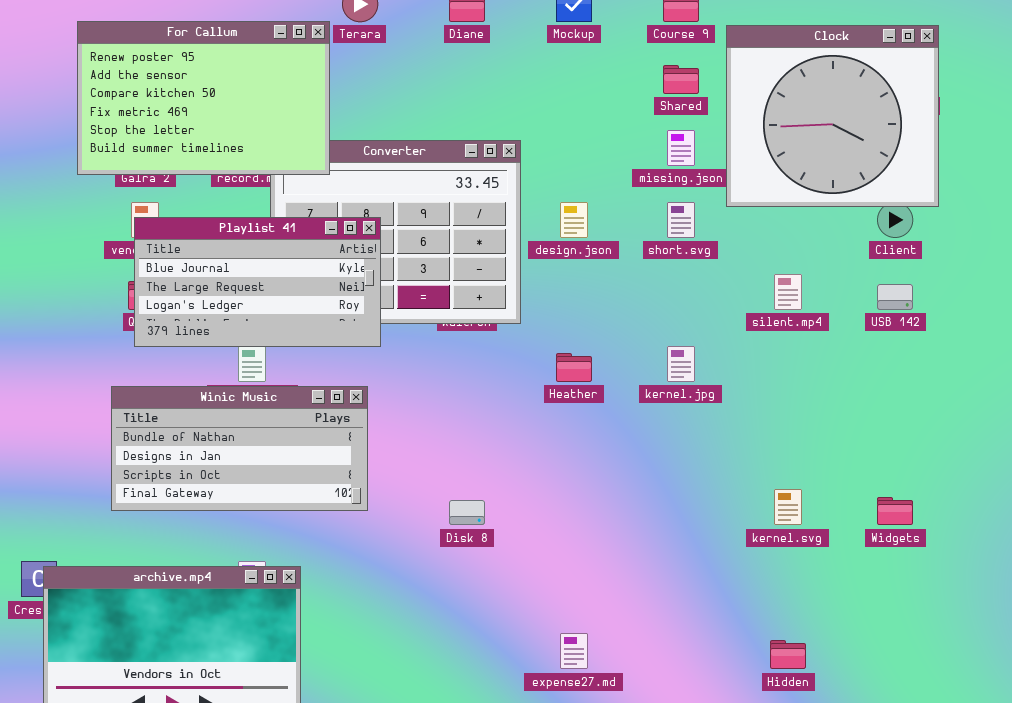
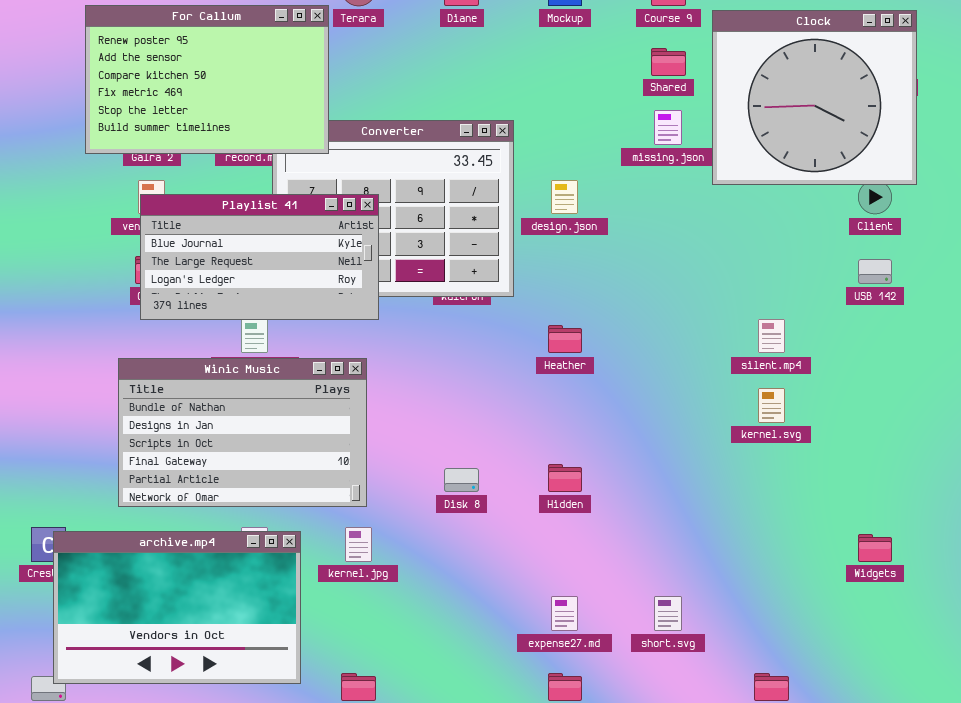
short.svg: [667,202,695,238] -> [654,596,682,631], moved
silent.mp4: [774,274,802,310] -> [758,319,785,353], moved
kernel.jpg: [667,346,695,382] -> [345,527,372,562], moved
Winic Music: [111,386,368,511] -> [118,358,367,507], resized
kernel.svg: [774,489,802,525] -> [758,388,785,423], moved
Widgets: [877,497,913,525] -> [858,534,892,562], moved
Hidden: [770,640,806,669] -> [548,464,582,492], moved

